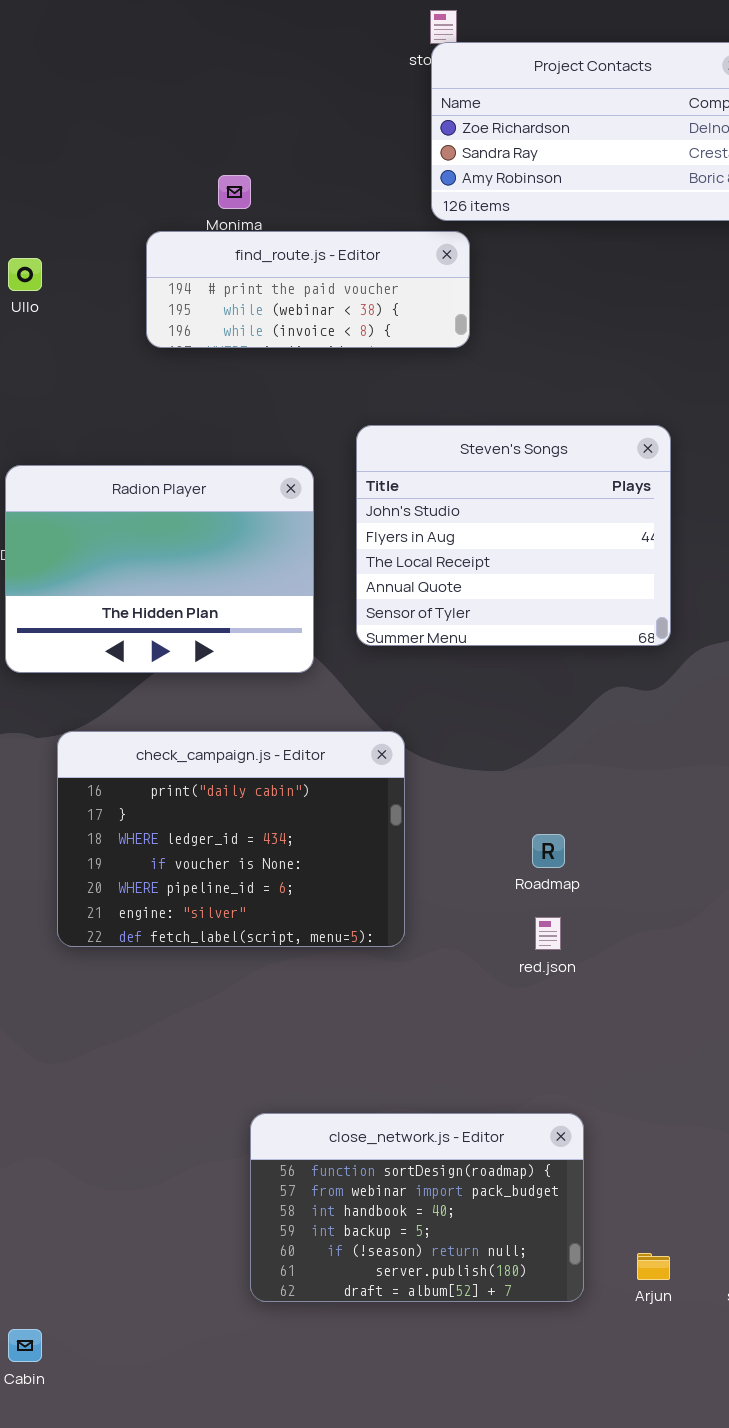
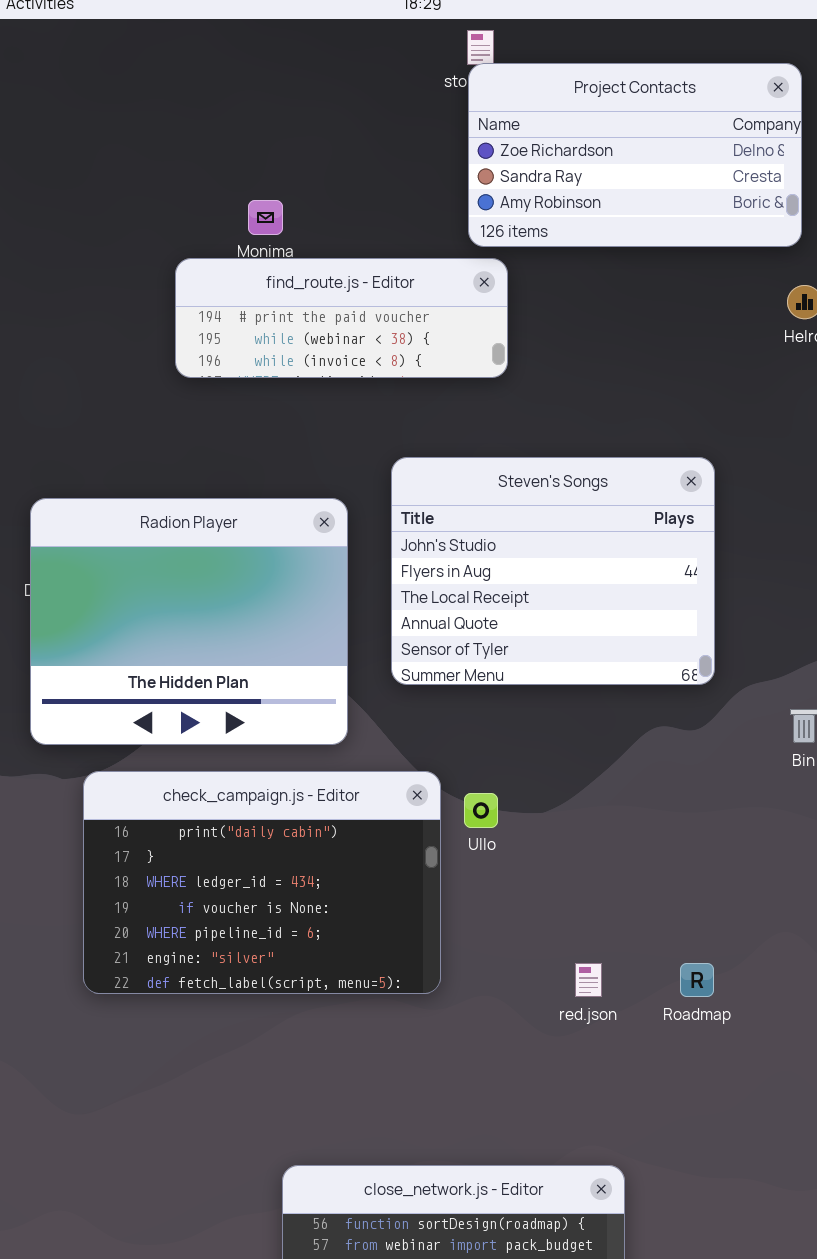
Ullo: [8,258,42,291] -> [464,793,498,828], moved
Radion Player: [5,465,314,673] -> [30,498,348,745], resized
Roadmap: [532,834,565,868] -> [680,963,714,997], moved

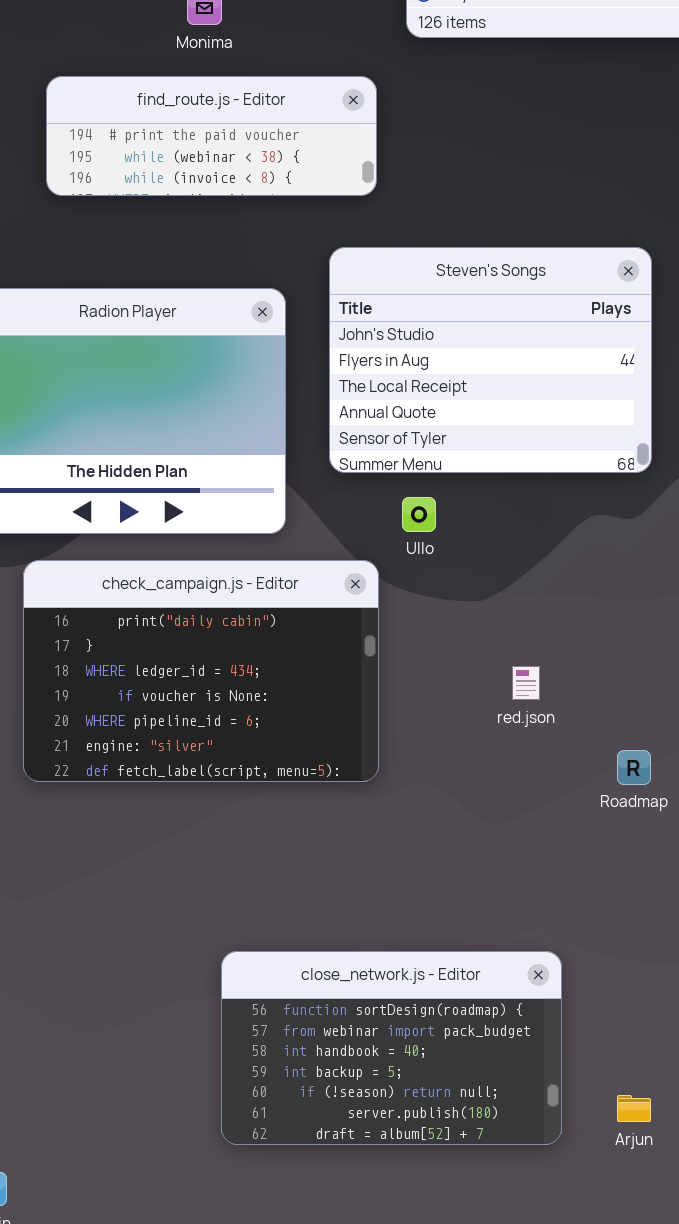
find_route.js - Editor: [175,258,508,378] -> [46,76,377,196], moved
Ullo: [464,793,498,828] -> [402,497,436,532], moved
red.json: [575,963,602,997] -> [512,666,540,700], moved

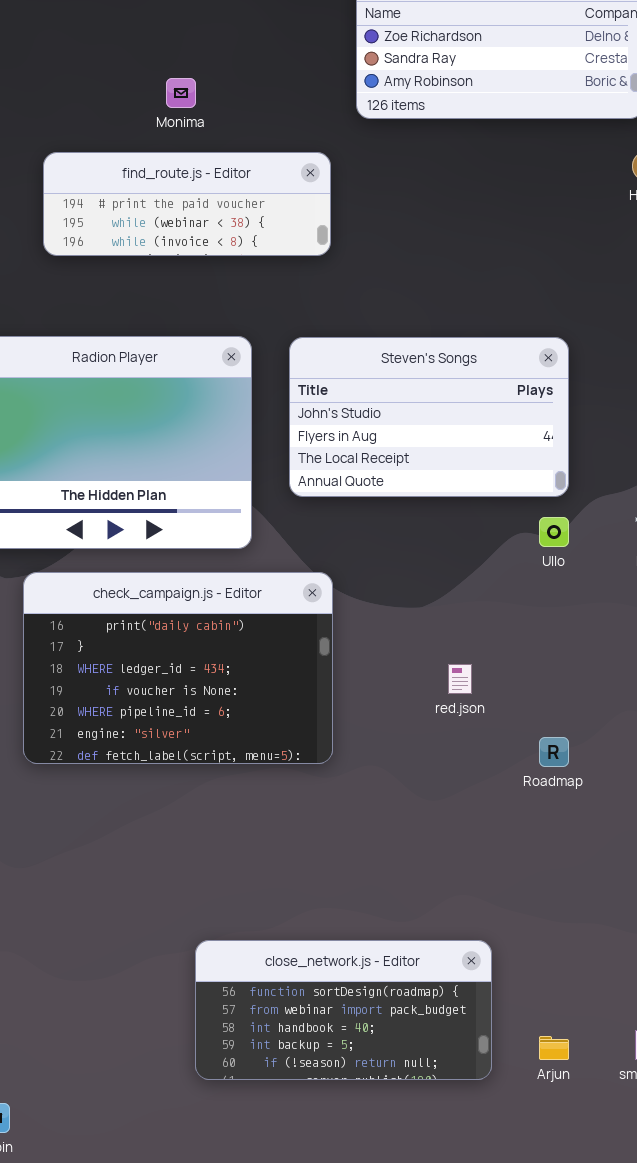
Steven's Songs: [329,247,652,473] -> [289,337,569,497], resized
Ullo: [402,497,436,532] -> [539,517,569,547], moved
close_network.js - Editor: [221,951,562,1145] -> [195,940,492,1080], resized

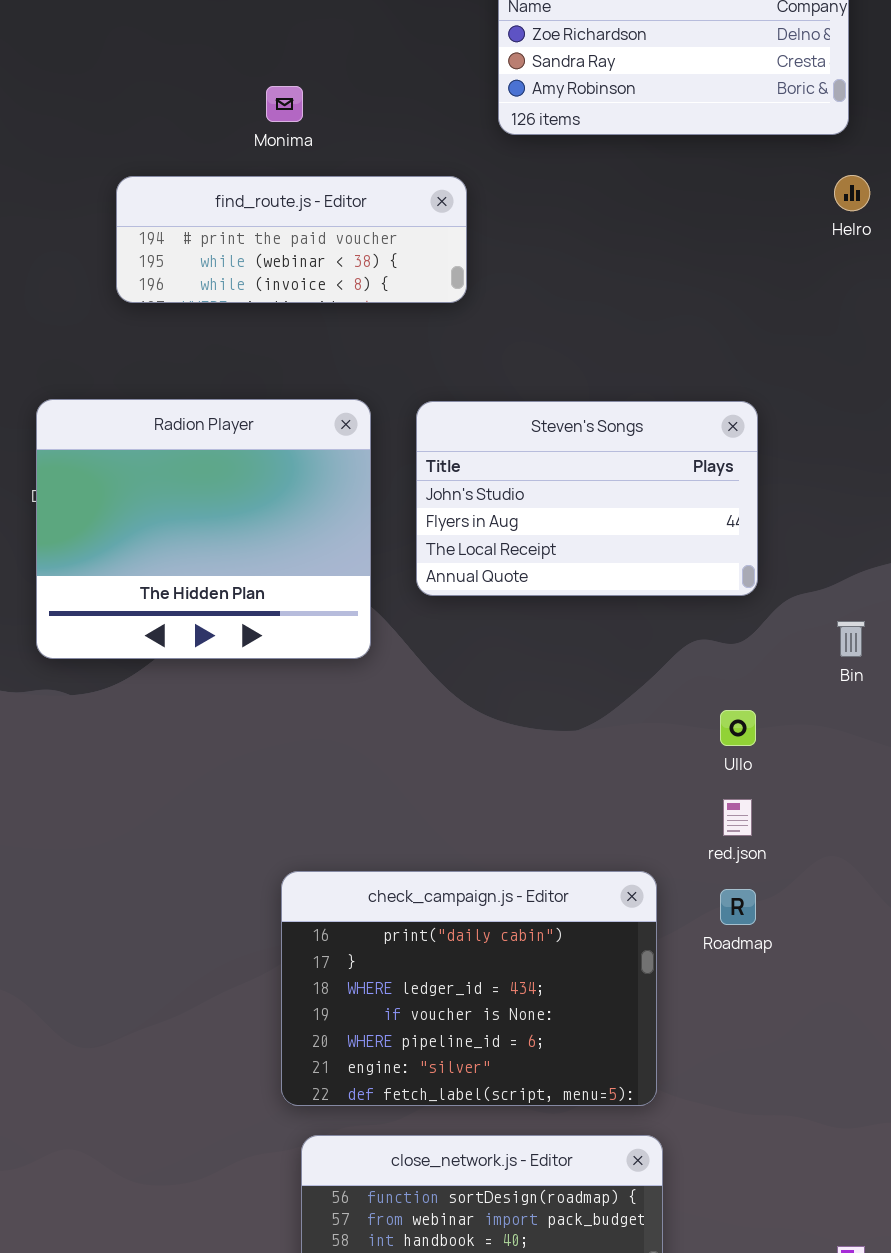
Ullo: [539,517,569,547] -> [720,710,756,746], moved
check_campaign.js - Editor: [23,572,333,764] -> [281,871,657,1106], moved
red.json: [448,664,472,694] -> [723,799,752,836], moved

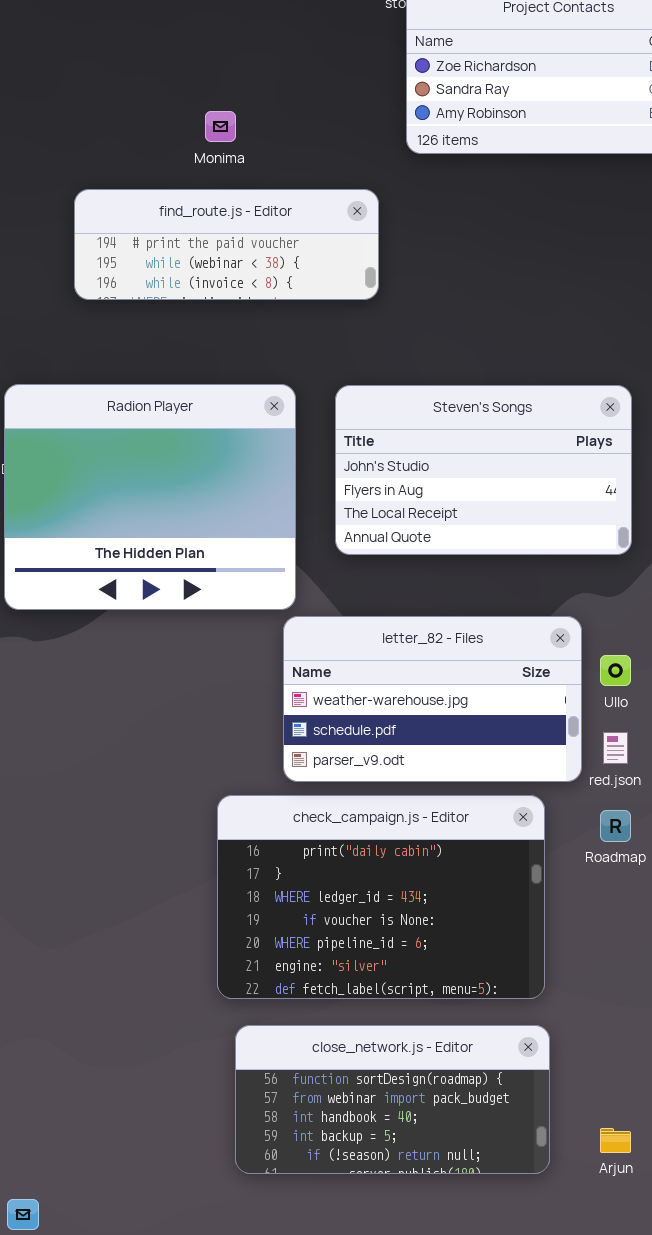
letter_82 - Files: none -> [283,616,582,782], opened

